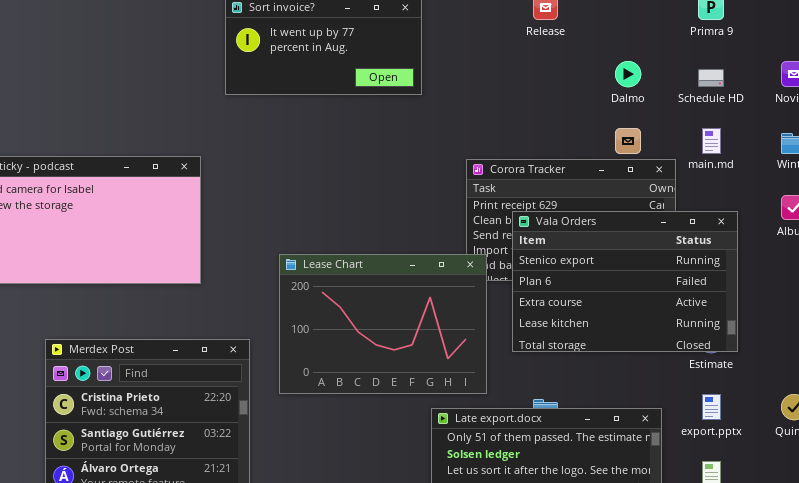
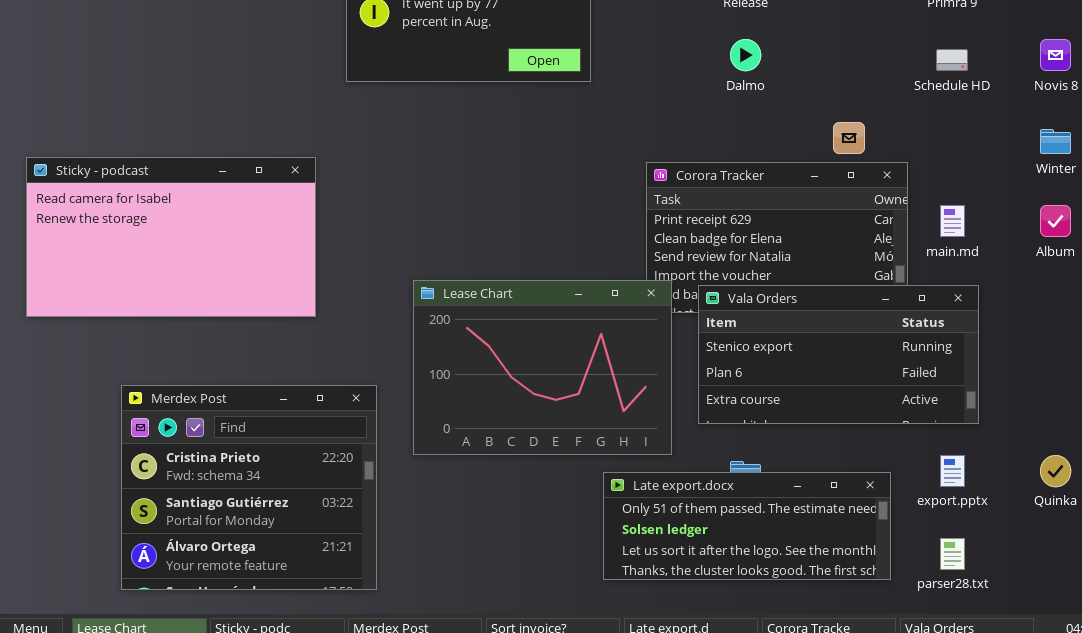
Dalmo: [615,61,641,87] -> [730,39,761,71], moved
main.md: [702,128,721,154] -> [940,205,965,237], moved
Vala Orders: [512,211,738,352] -> [698,285,979,424], moved, resized

